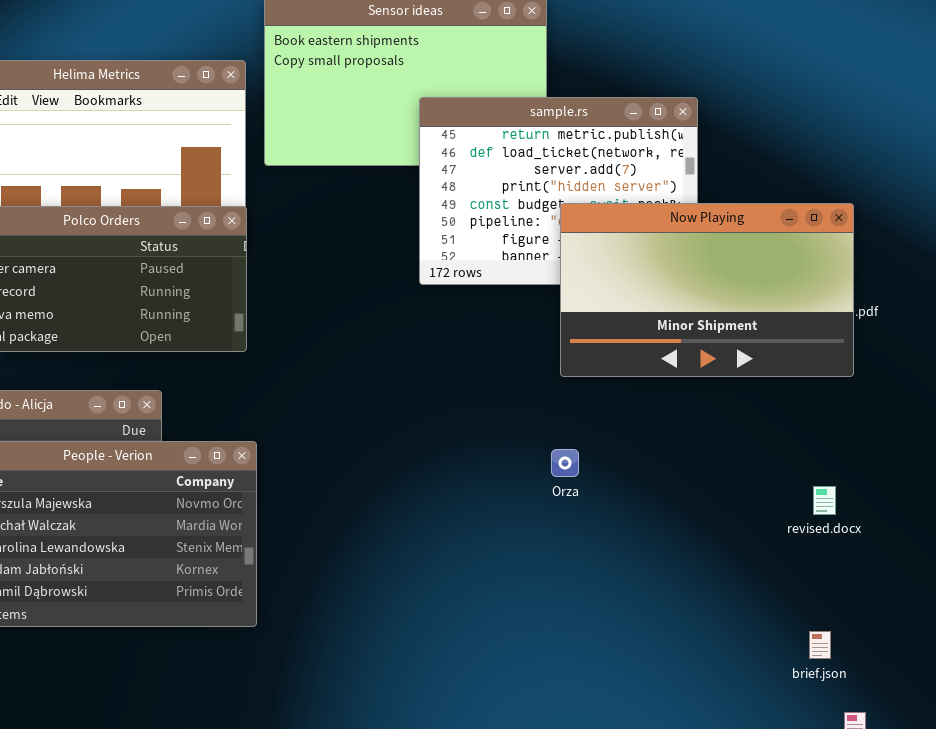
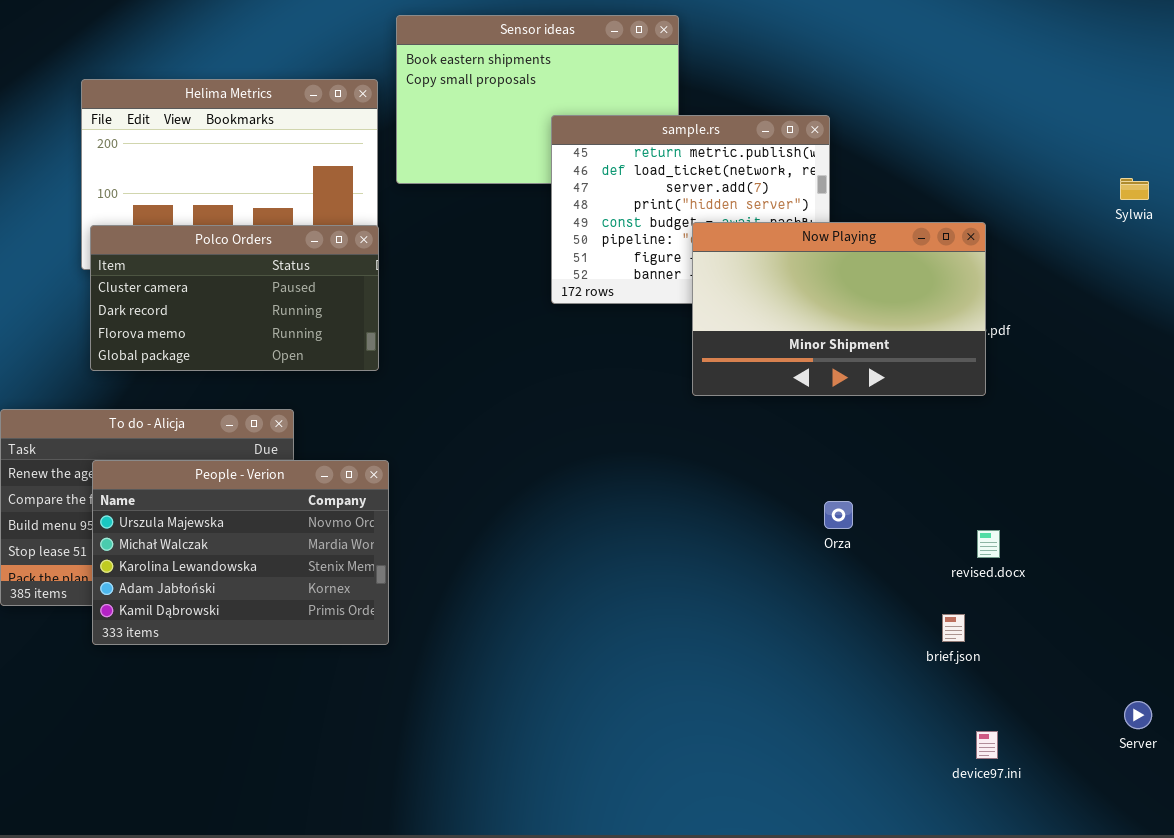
Orza: [551,449,579,477] -> [824,501,853,529], moved
revised.docx: [813,486,836,515] -> [977,530,1000,558], moved
brief.json: [809,631,831,659] -> [942,614,965,642], moved

